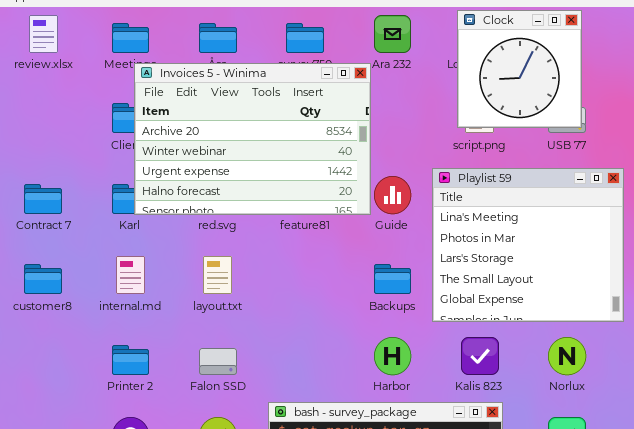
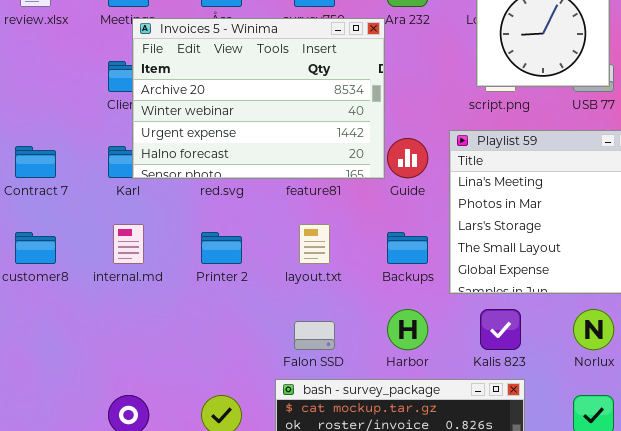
layout.txt: [203,256,232,294] -> [299,224,330,264], moved
Printer 2: [112,345,149,375] -> [201,232,242,264], moved
Falon SSD: [199,348,237,375] -> [294,321,335,350], moved

